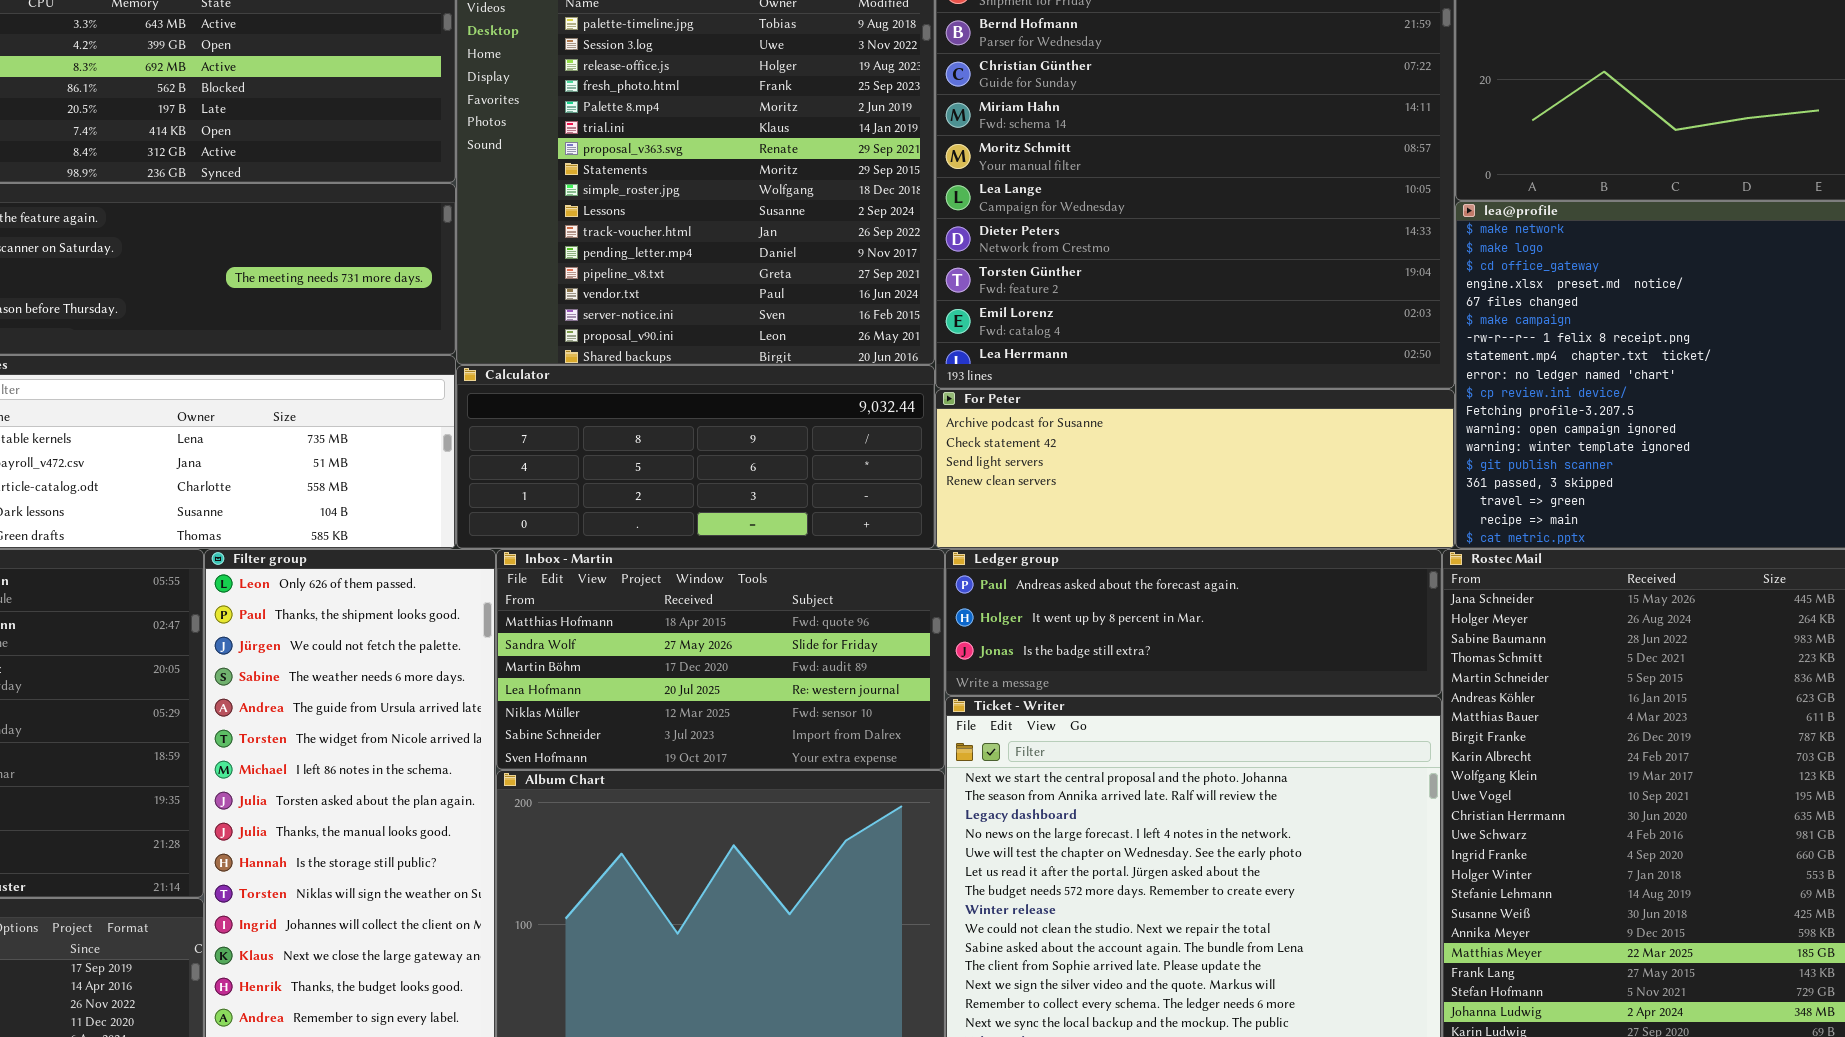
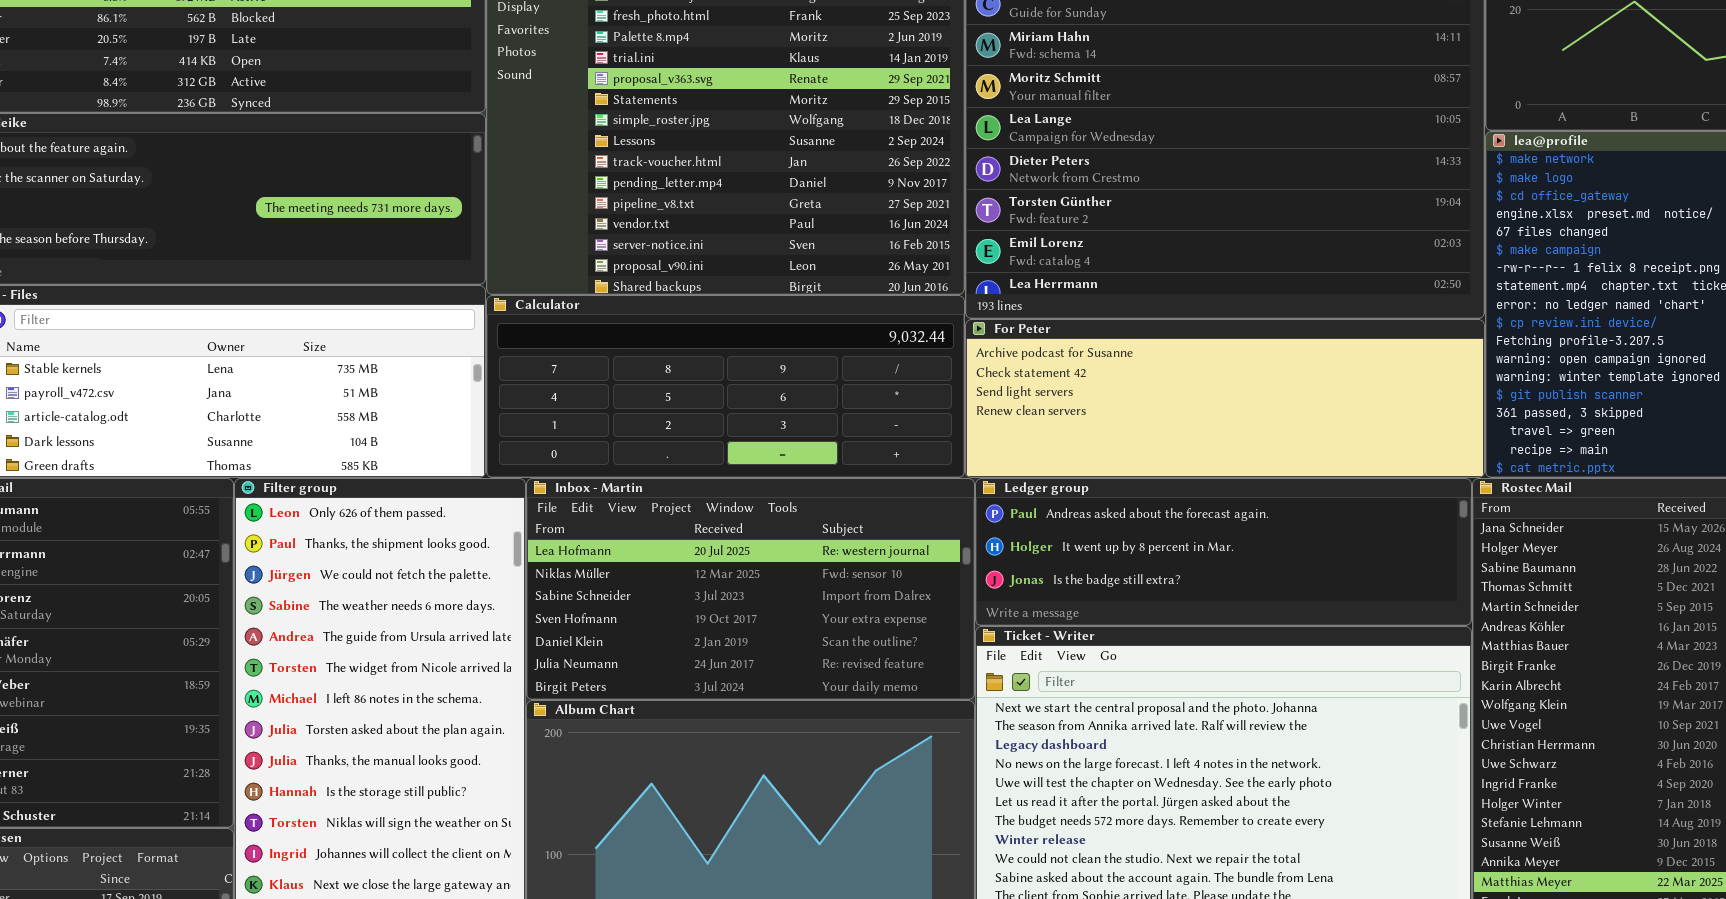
Inbox - Martin: [496,549,945,770] -> [526,478,975,700], scrolled down 3 rows

